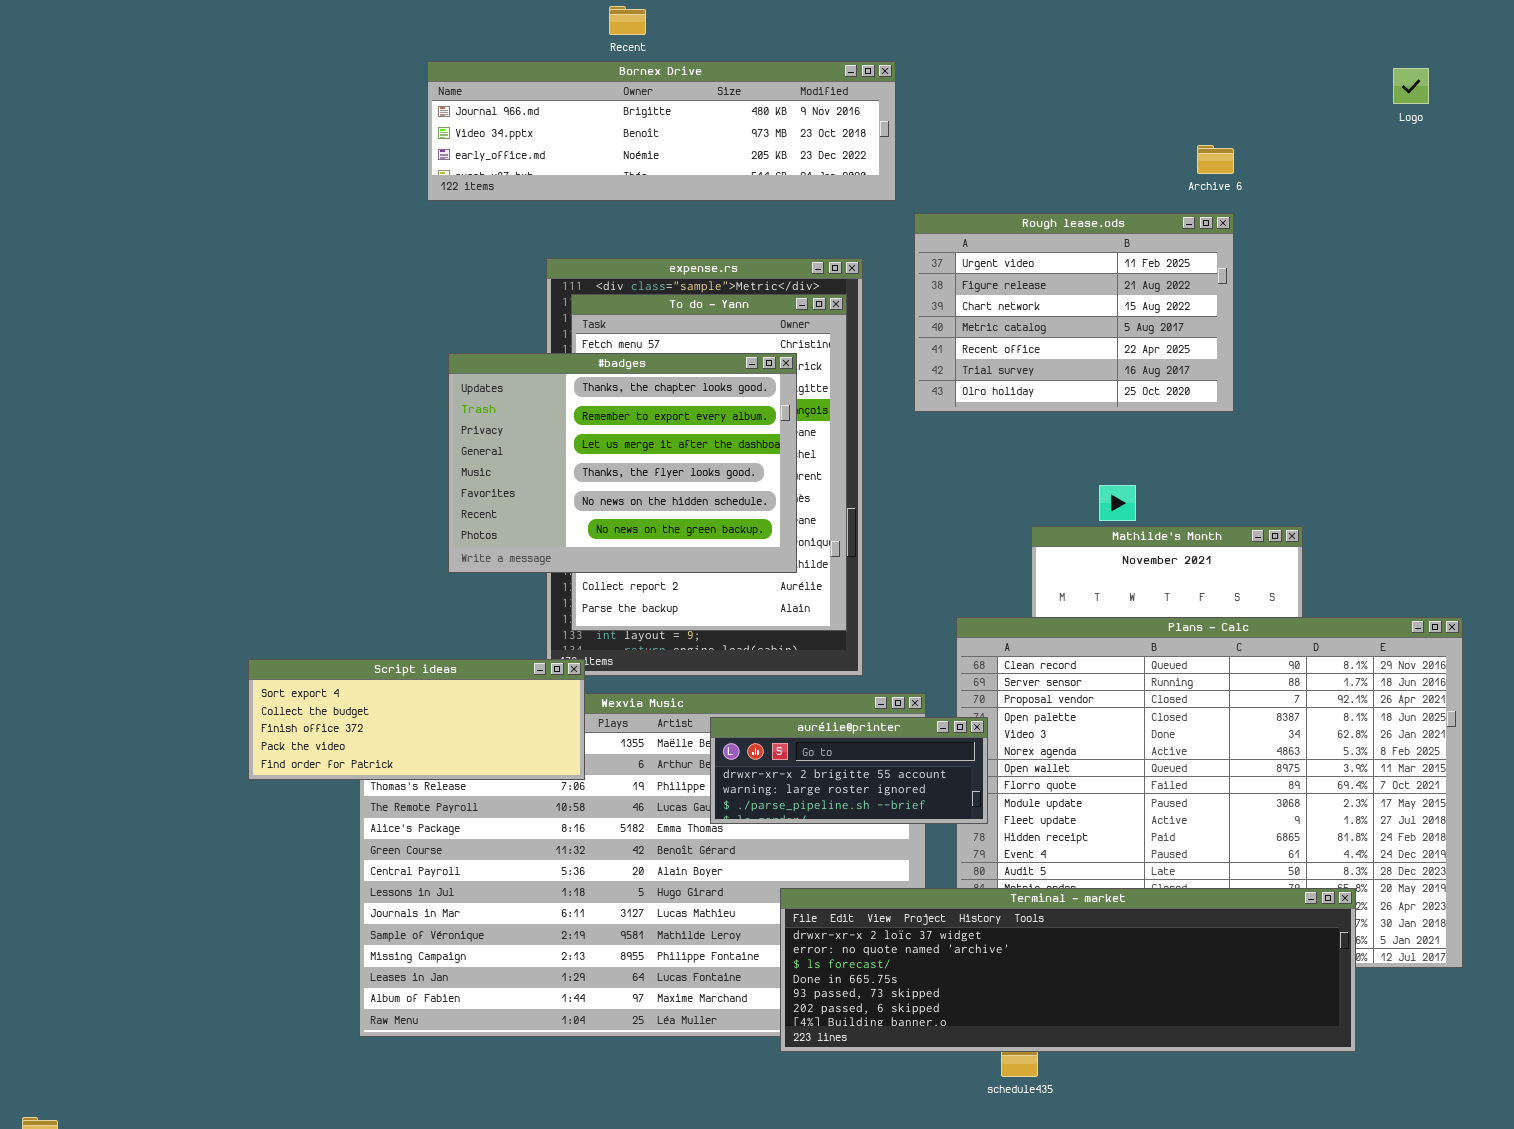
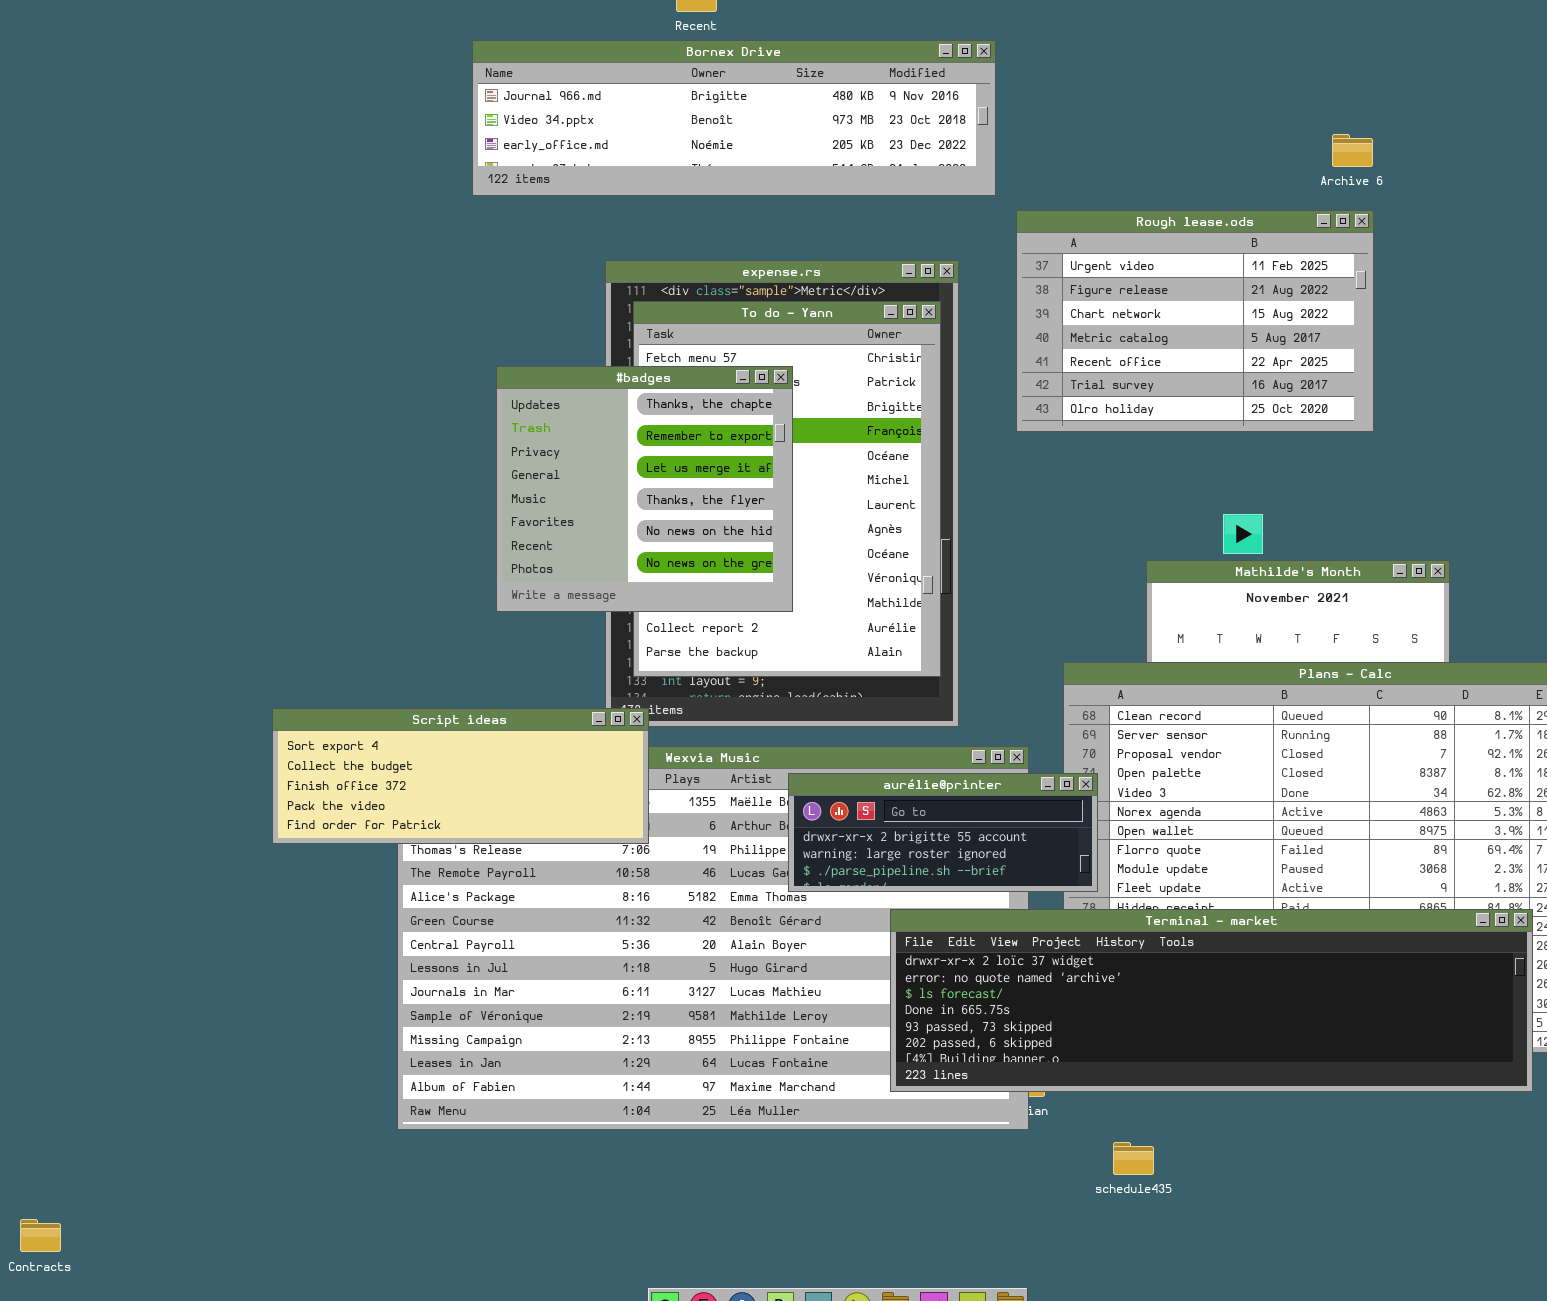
#badges: [448,353,797,573] -> [496,366,793,612], resized
Terminal - market: [780,888,1356,1052] -> [890,909,1533,1092], moved

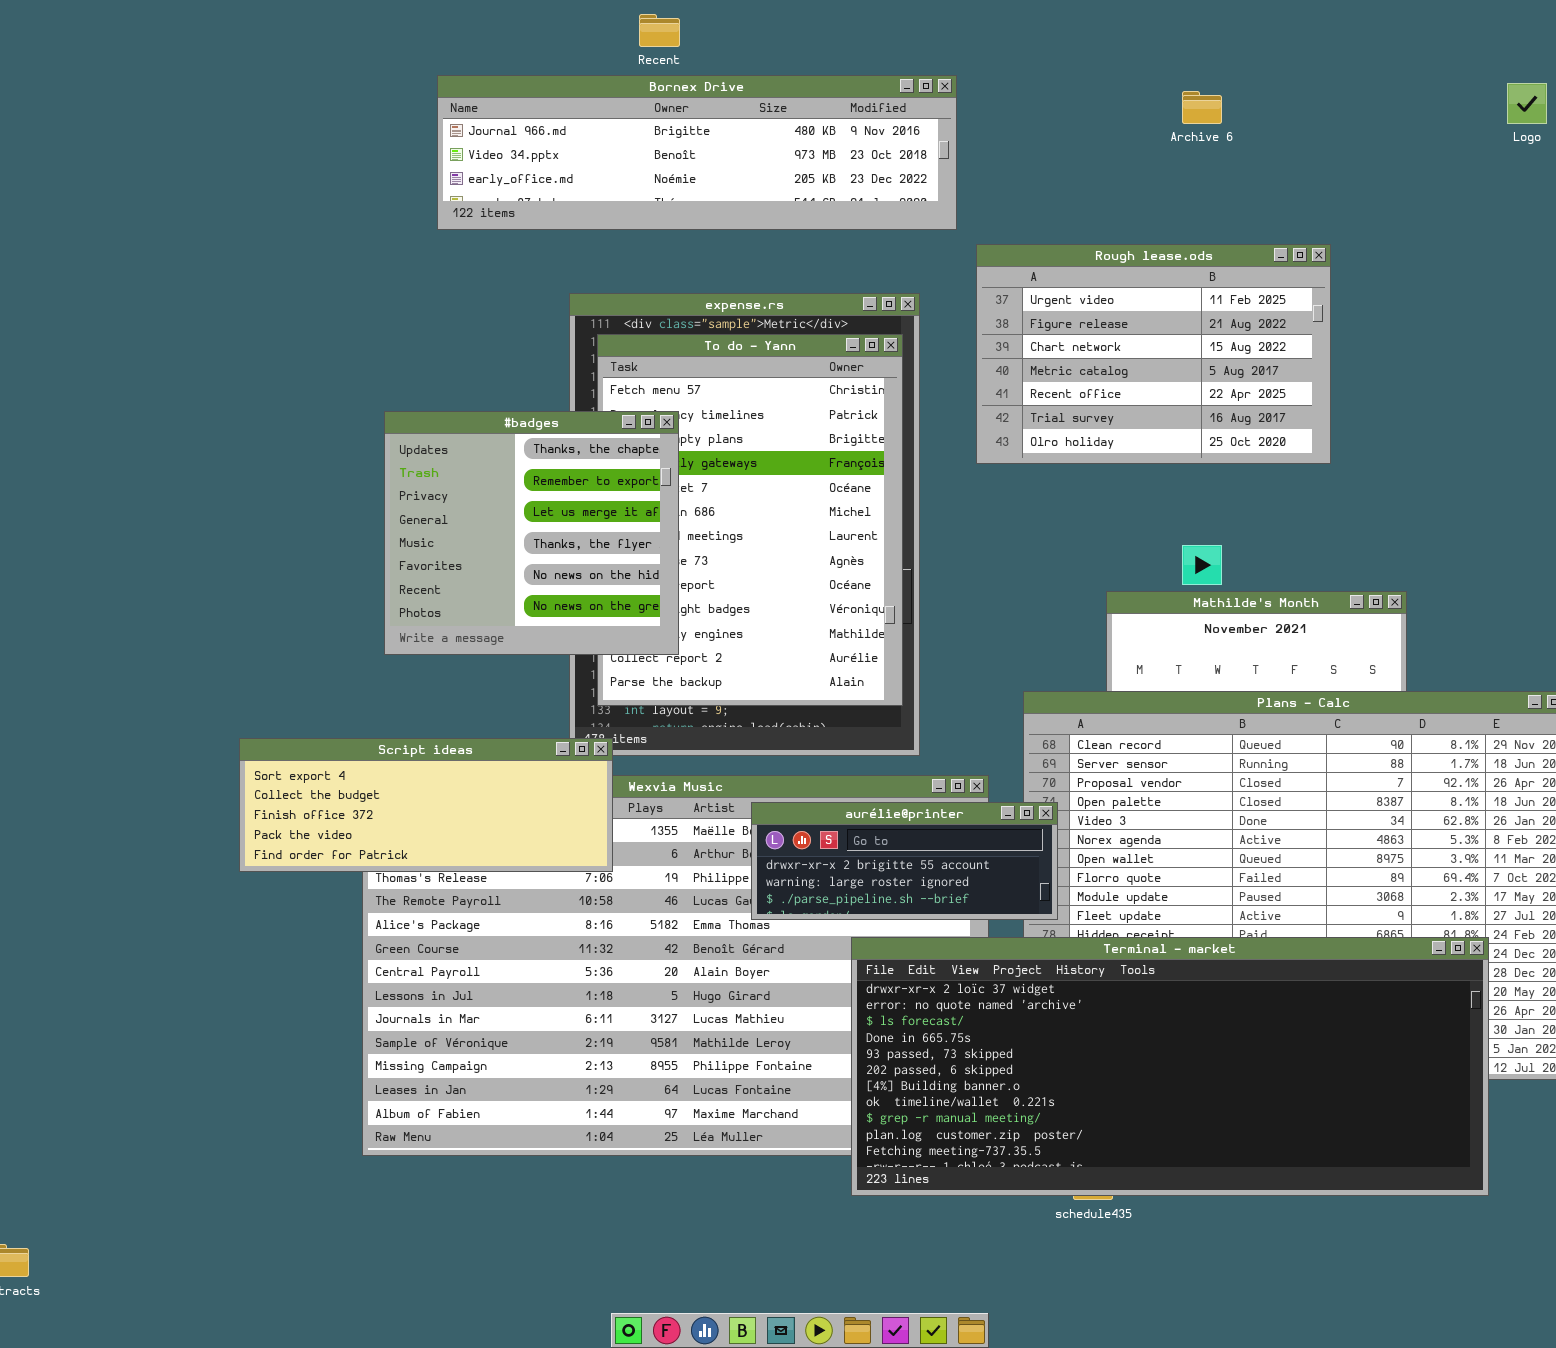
Archive 6: [1332,134,1373,167] -> [1182,91,1222,124], moved
#badges: [496,366,793,612] -> [384,411,679,655], moved
Terminal - market: [890,909,1533,1092] -> [851,937,1489,1196], resized

